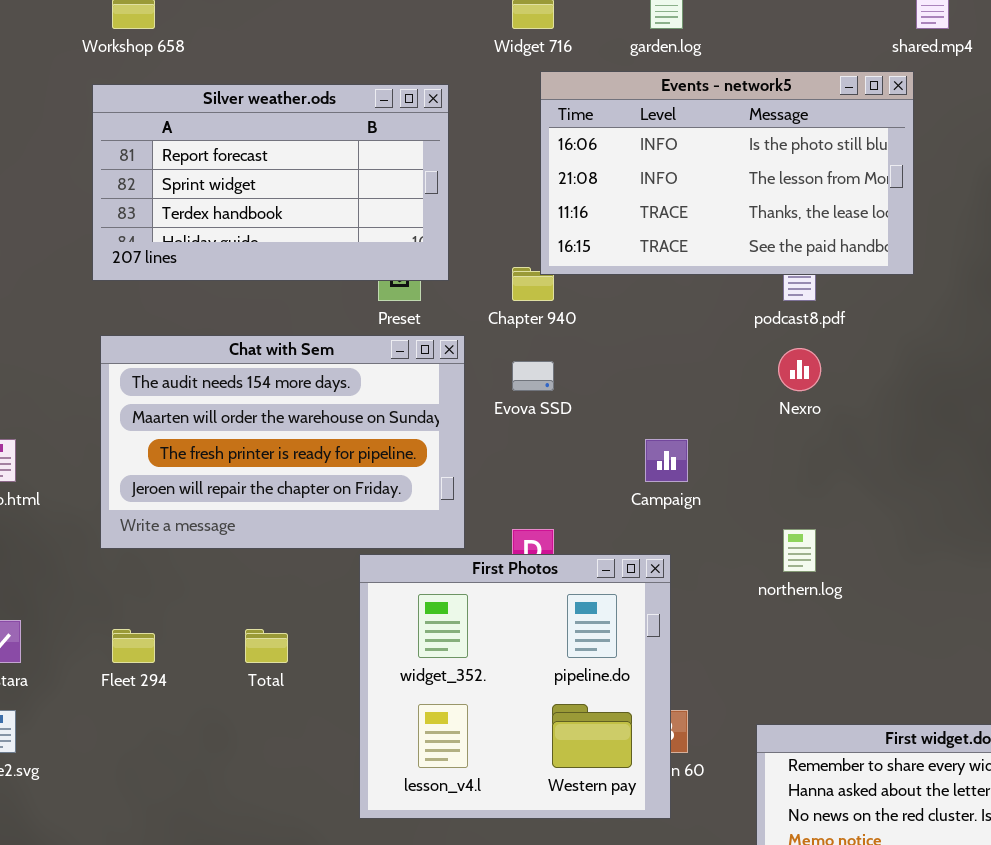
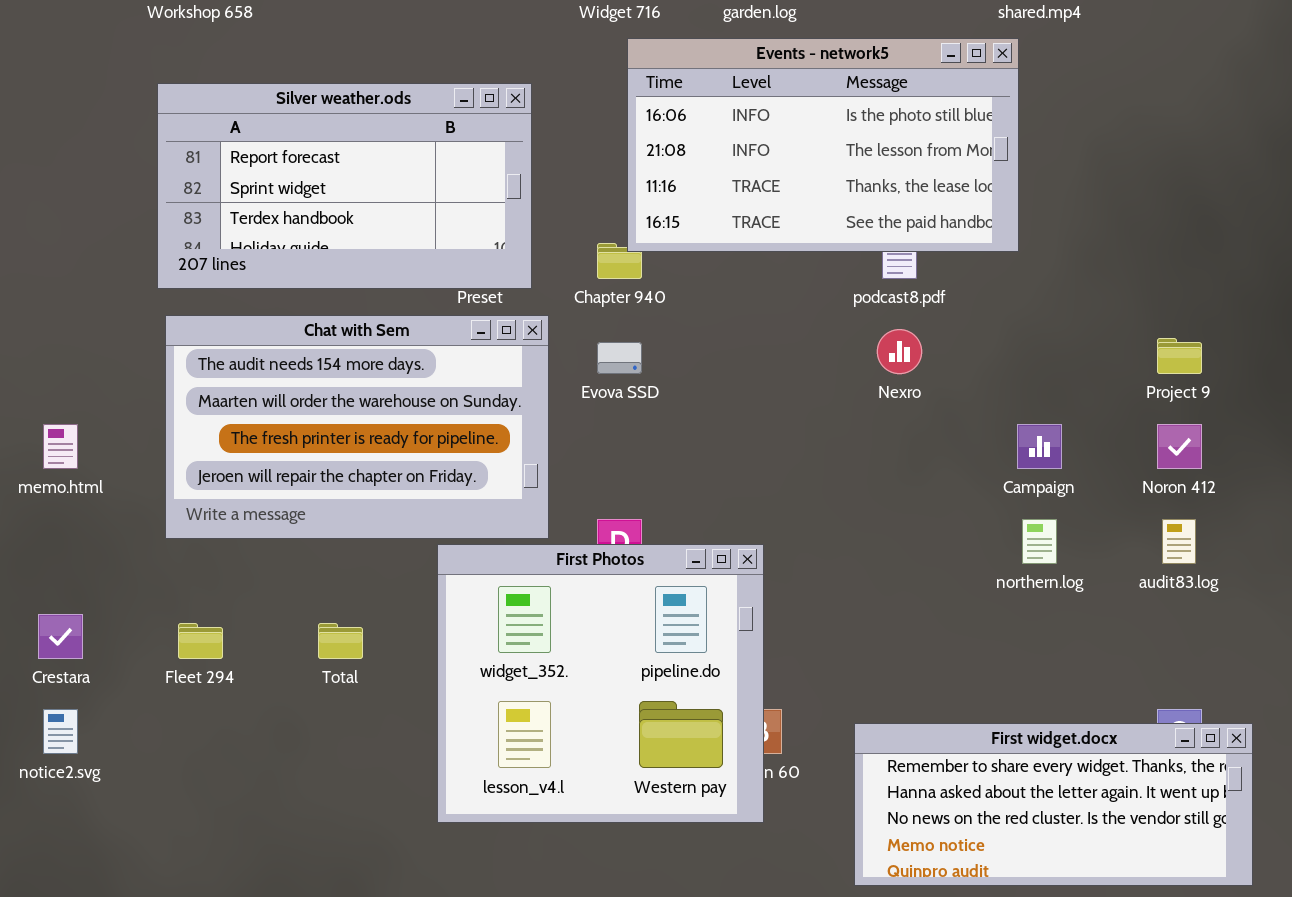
Silver weather.ods: [92,84,449,281] -> [157,83,532,289], moved
Campaign: [645,439,688,482] -> [1017,424,1062,469], moved
northern.log: [783,529,816,572] -> [1022,519,1057,564], moved

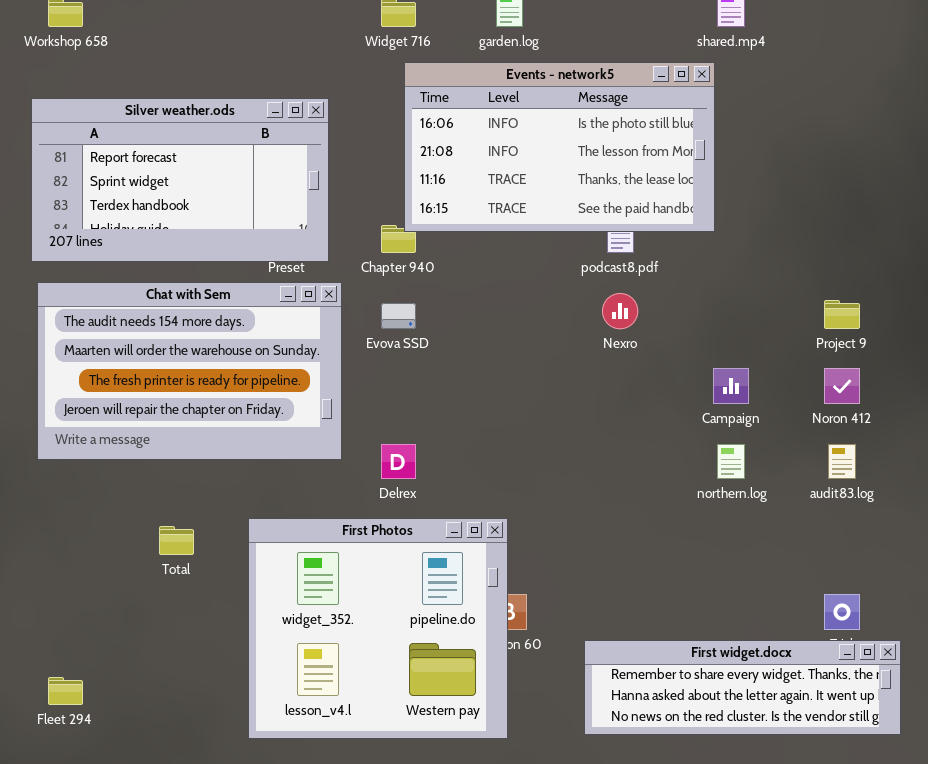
First Photos: [437,544,764,823] -> [248,518,508,739], moved
Fleet 294: [178,623,223,659] -> [48,677,83,705], moved
First widget.docx: [854,723,1253,886] -> [584,640,901,735], resized

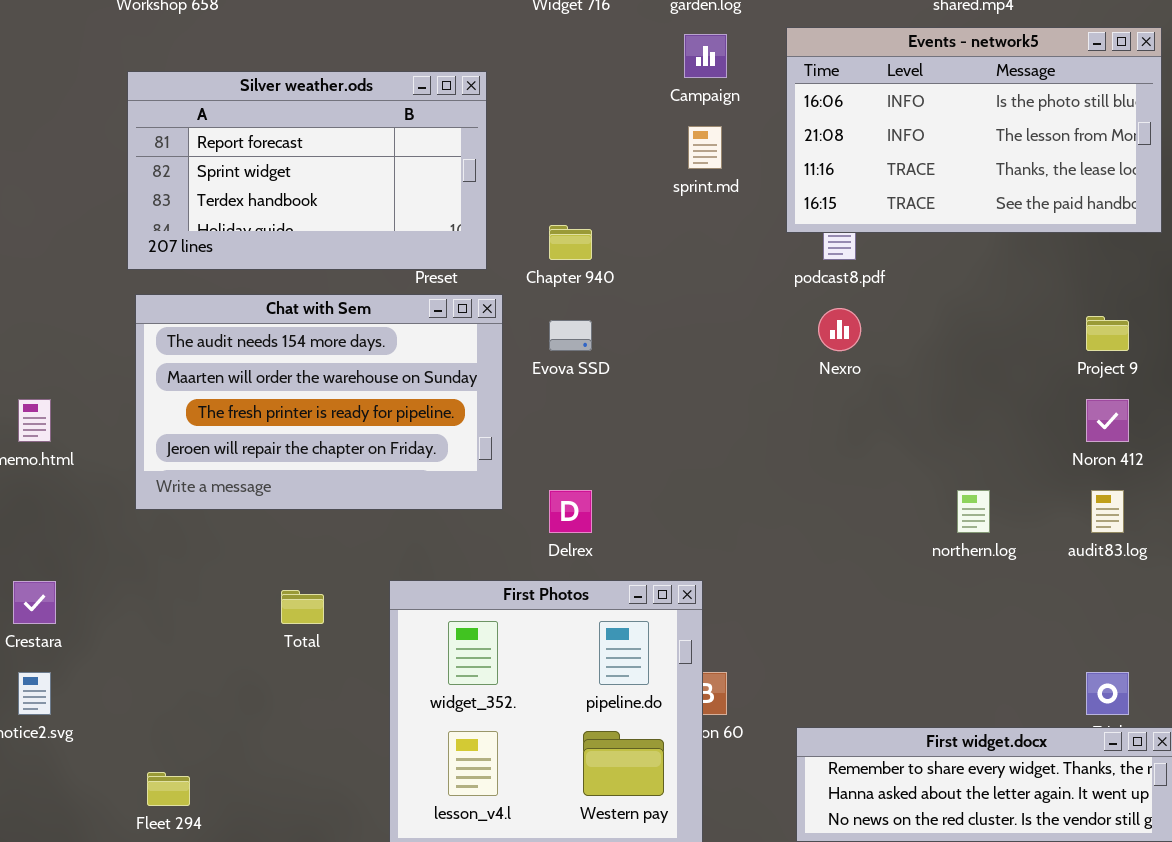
Events - network5: [404,62,715,232] -> [786,27,1162,233], moved
Campaign: [713,368,749,404] -> [684,34,727,78], moved

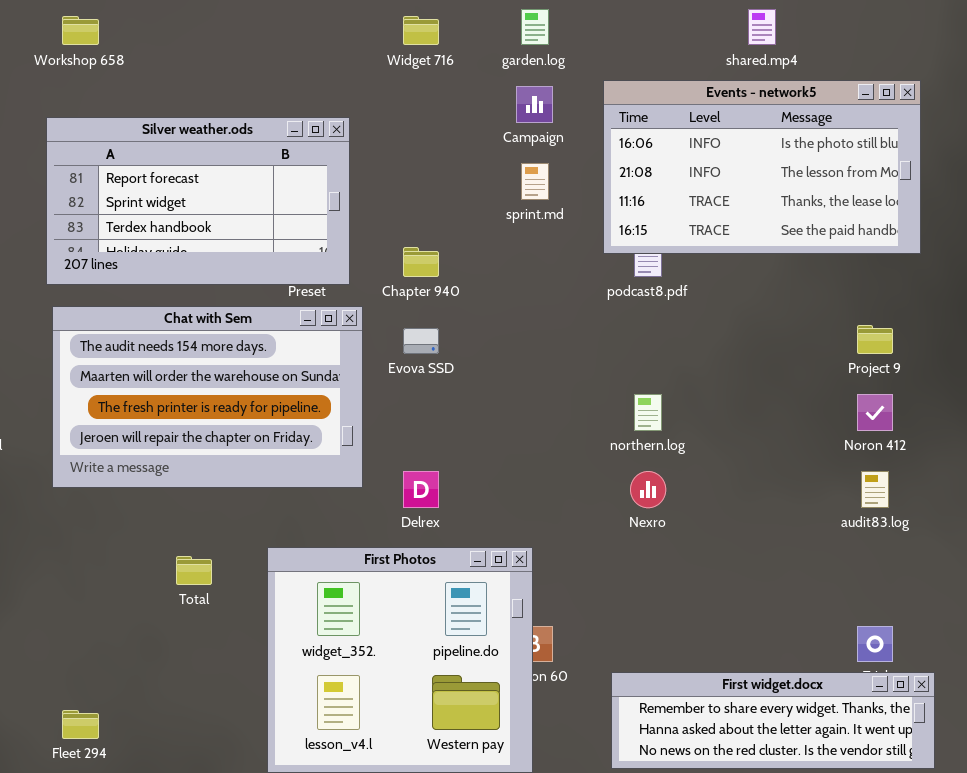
Nexro: [818,308,861,351] -> [630,471,666,508], moved
northern.log: [957,490,990,533] -> [634,394,662,431], moved

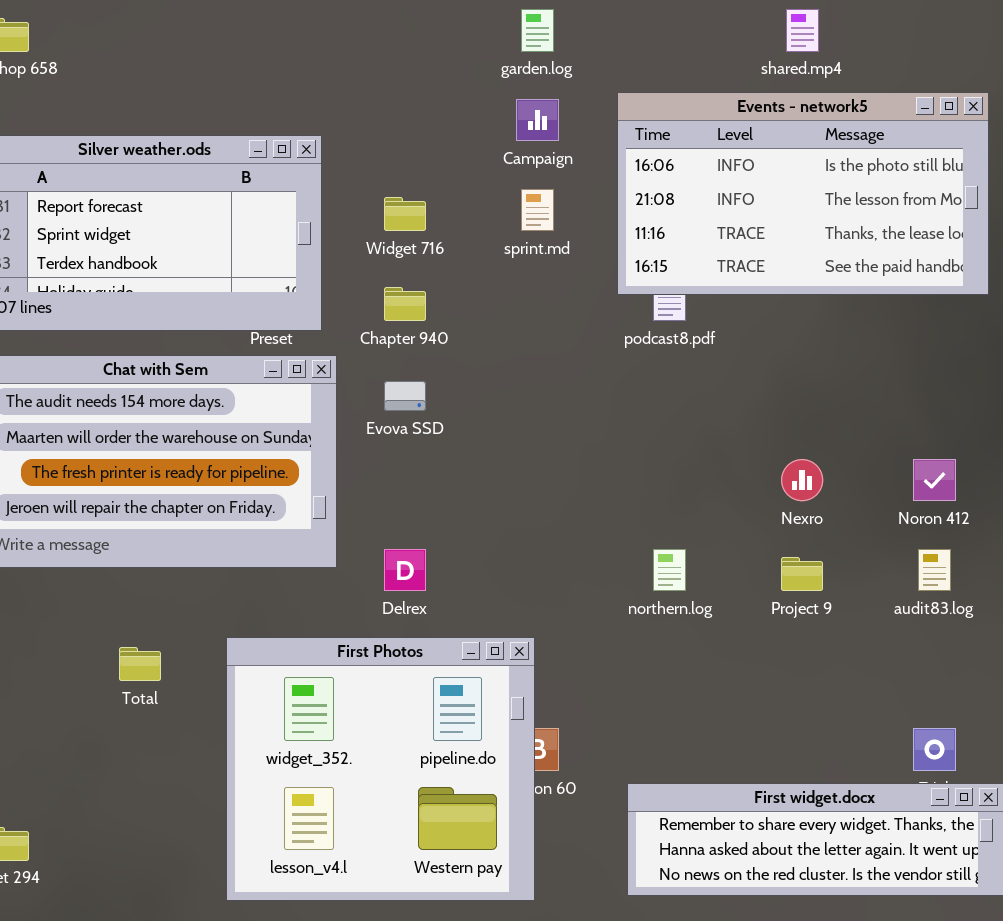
Widget 716: [403,16,439,45] -> [384,197,426,231], moved
Project 9: [857,325,893,354] -> [781,557,823,591], moved
northern.log: [634,394,662,431] -> [653,549,686,591], moved
Nexro: [630,471,666,508] -> [781,459,823,501], moved

